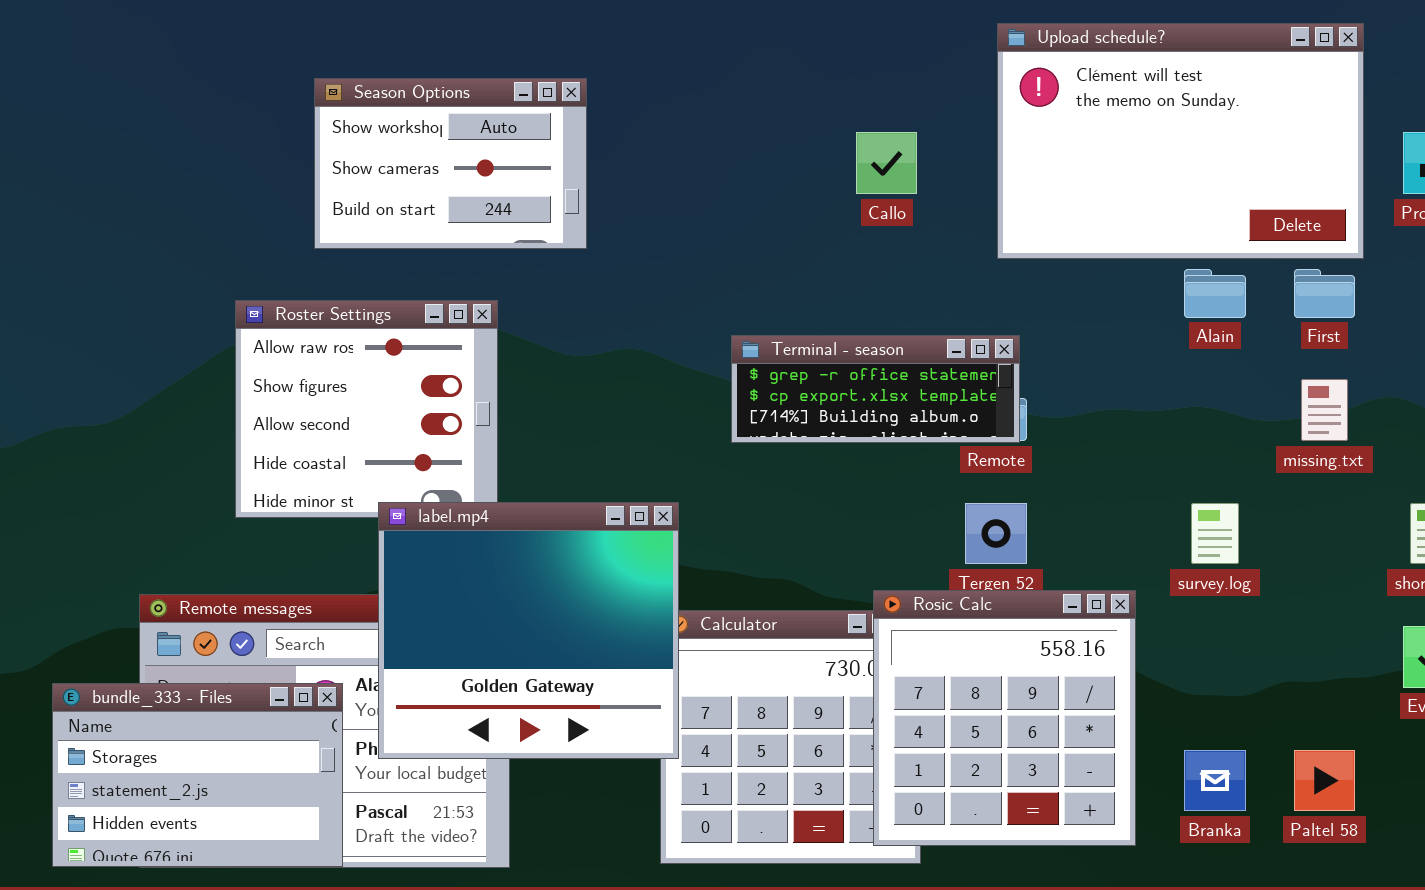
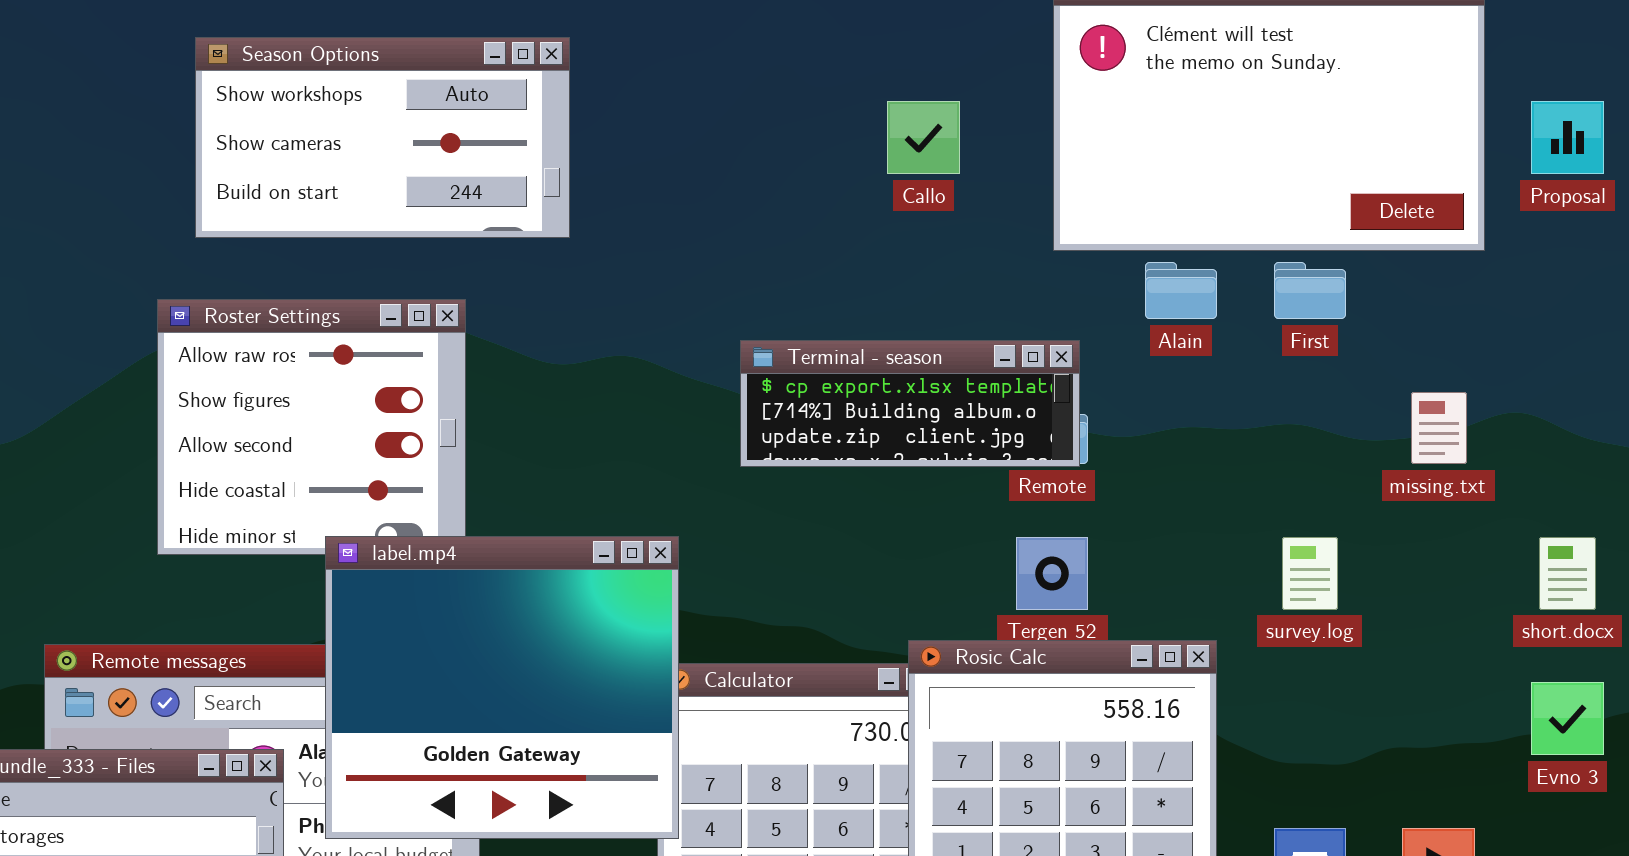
Season Options: [314,78,587,249] -> [195,37,570,238], resized
Alain: [1184,269,1246,318] -> [1145,262,1217,319], moved
First: [1294,269,1355,318] -> [1274,262,1346,319], moved
Terminal - season: [731,335,1020,443] -> [740,340,1080,467], scrolled down 1 row

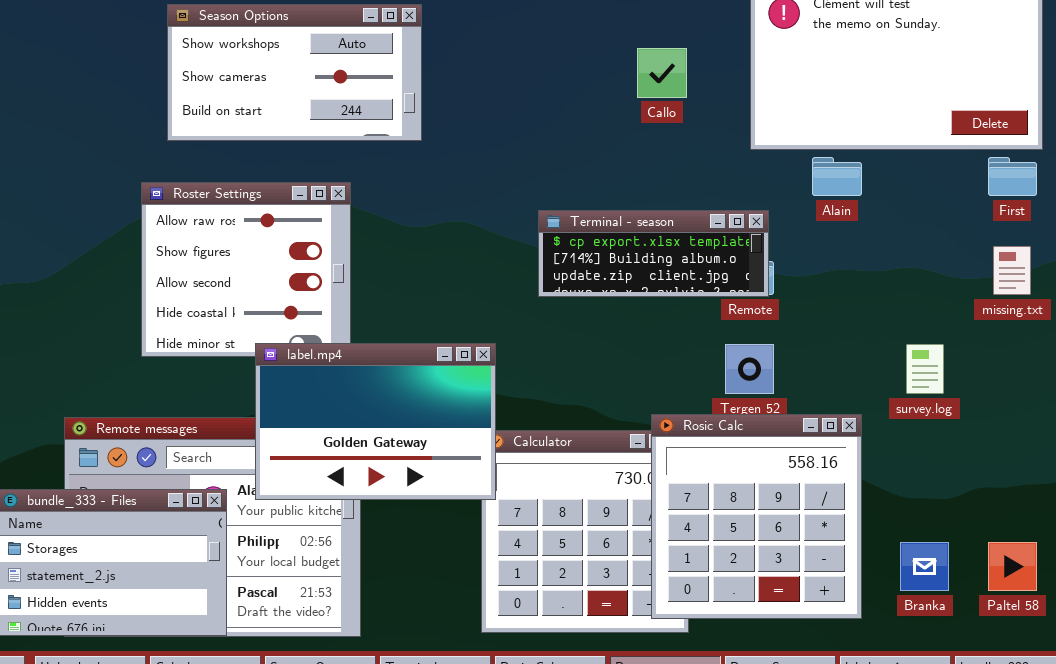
First: [1274,262,1346,319] -> [988,157,1037,196], moved
label.mp4: [325,536,679,839] -> [255,343,496,500], resized

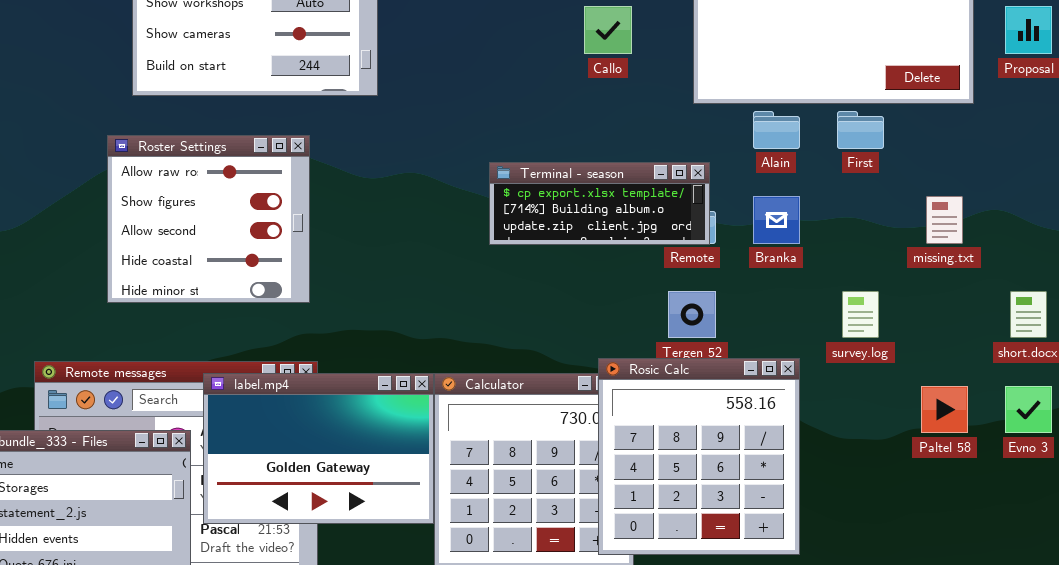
First: [988,157,1037,196] -> [837,111,884,149], moved
label.mp4: [255,343,496,500] -> [203,373,434,524], moved
Branka: [900,542,949,591] -> [753,196,800,244], moved
Paltel 58: [988,542,1037,591] -> [921,386,968,433], moved

